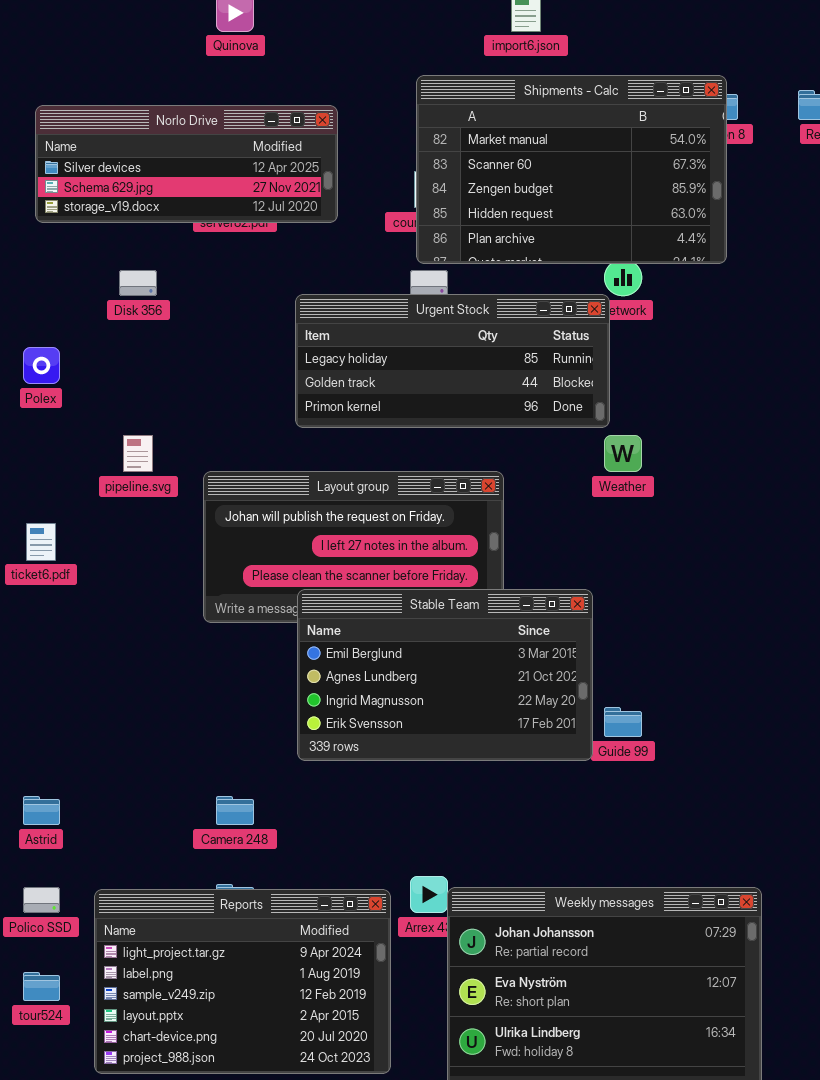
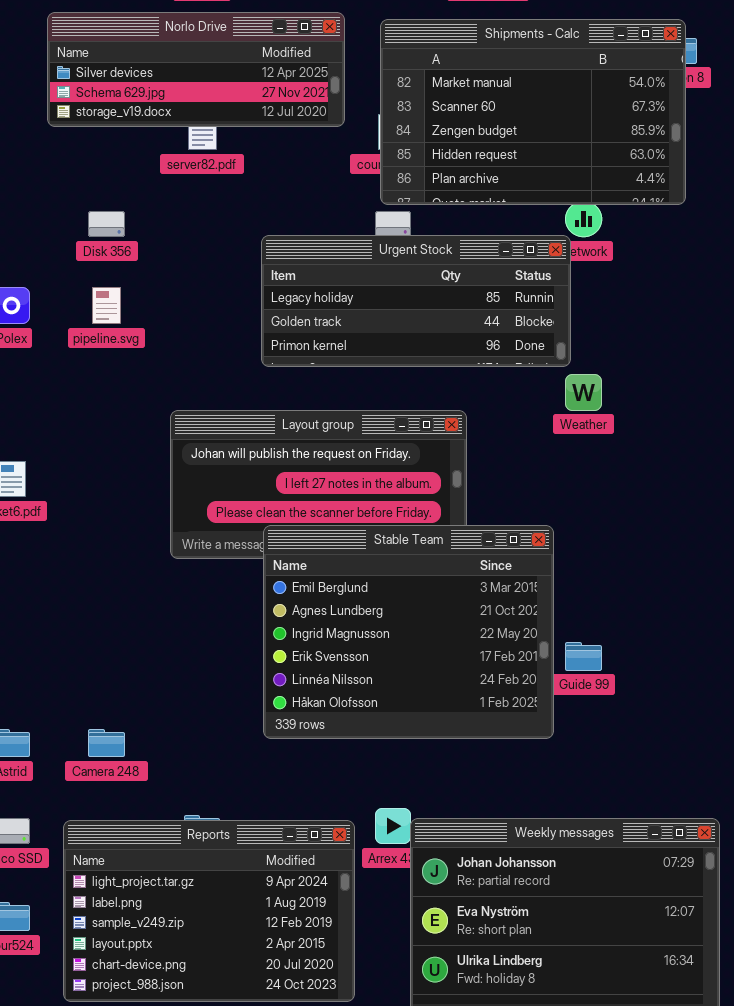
Norlo Drive: [35,105,338,223] -> [47,12,345,127], moved
pipeline.svg: [123,435,153,472] -> [92,287,121,324], moved
Stable Team: [297,589,593,761] -> [263,525,554,739], resized
Camera 248: [216,796,254,825] -> [88,729,125,757], moved

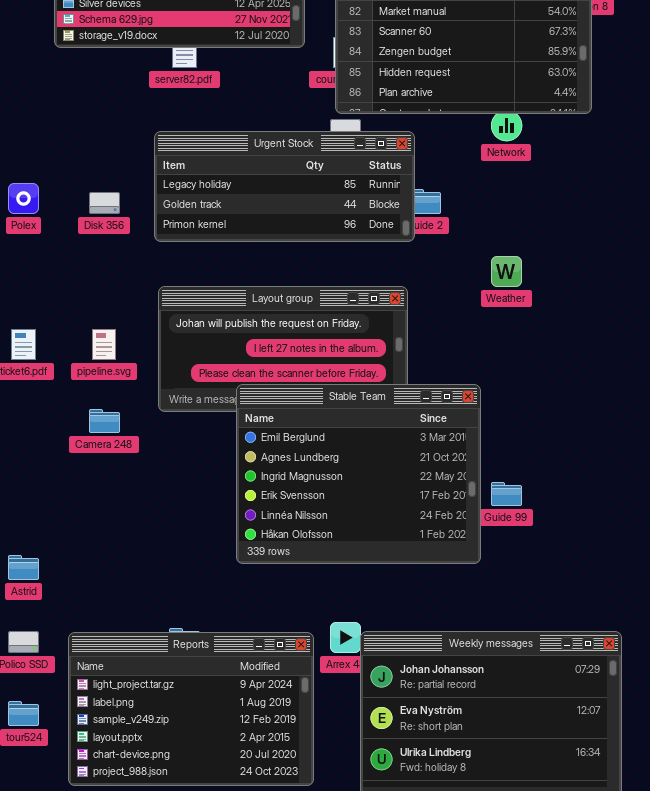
Disk 356: [88,211,125,237] -> [89,192,120,214], moved
Urgent Stock: [261,235,571,367] -> [154,131,415,242], moved
pipeline.svg: [92,287,121,324] -> [92,329,116,360], moved
Camera 248: [88,729,125,757] -> [89,409,120,433], moved

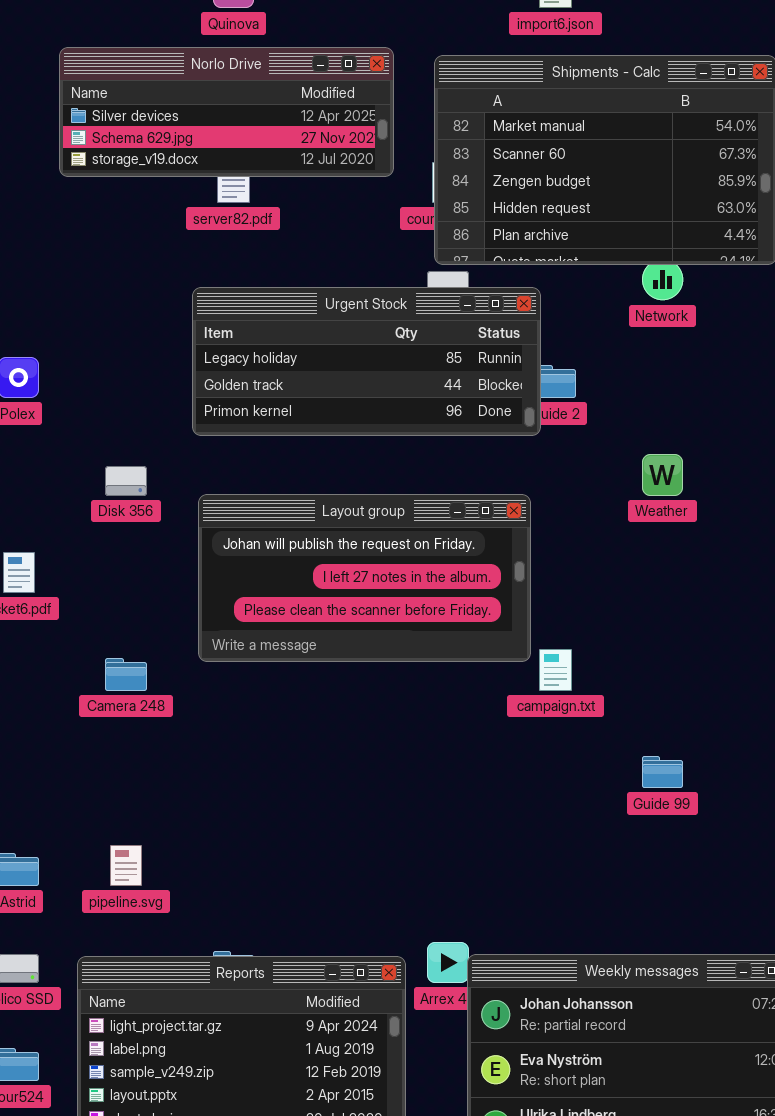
Disk 356: [89,192,120,214] -> [105,466,147,496], moved
pipeline.svg: [92,329,116,360] -> [110,845,142,886], moved
Stable Team: [236,384,481,564] -> none, closed

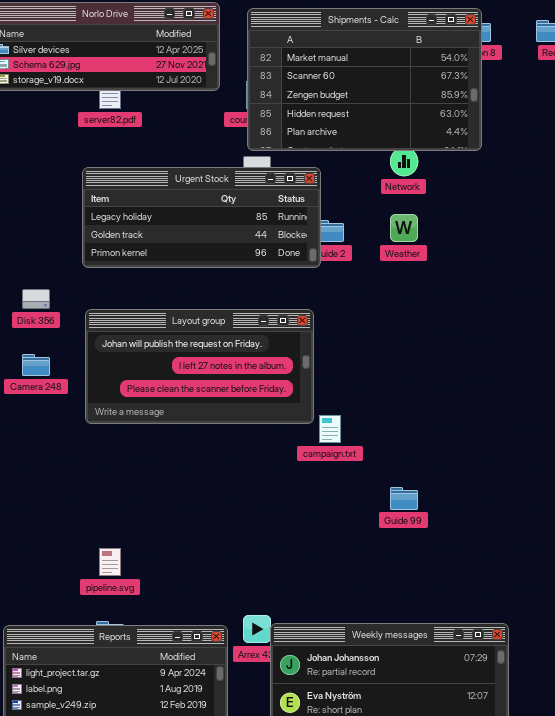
Weather: [642,454,683,496] -> [390,214,418,242], moved
Camera 248: [105,658,147,691] -> [22,354,50,376], moved
pipeline.svg: [110,845,142,886] -> [99,548,121,576], moved

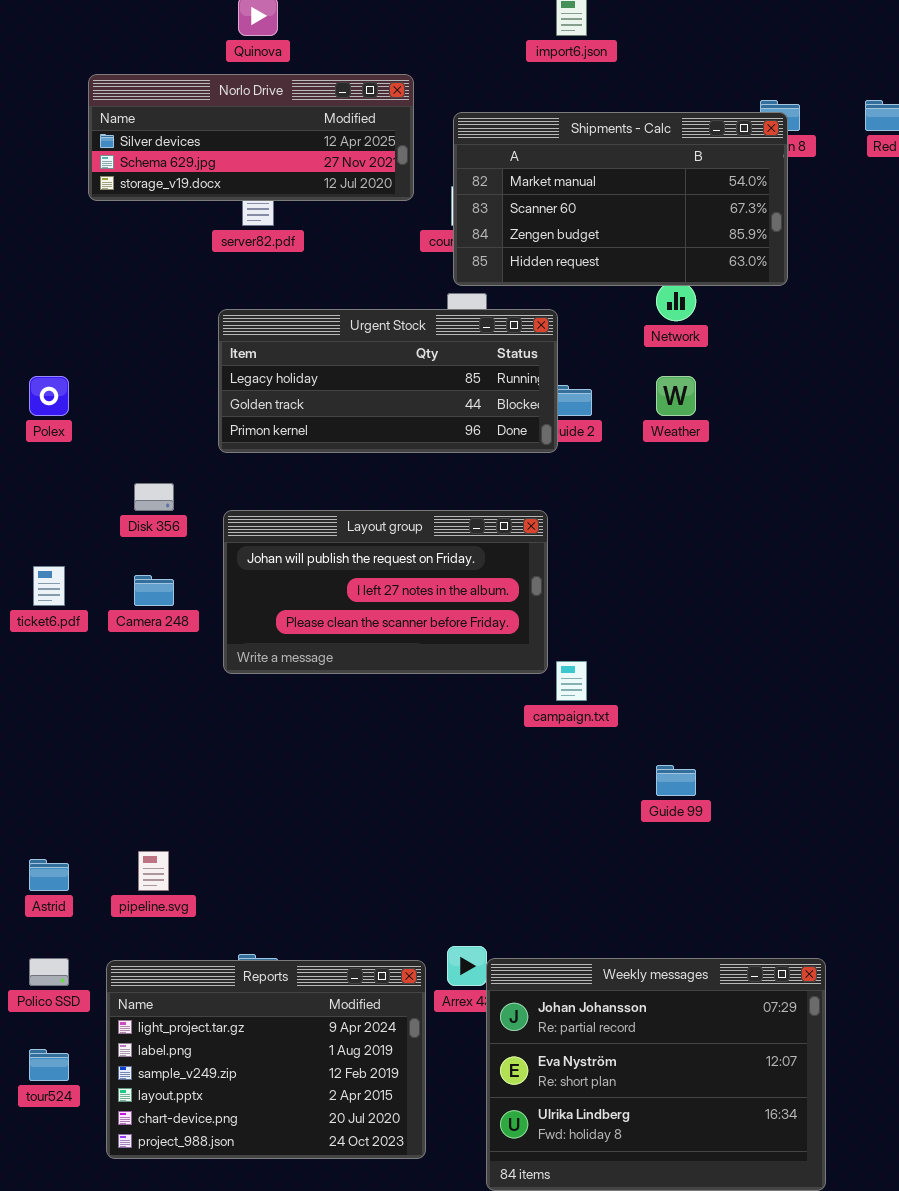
Shipments - Calc: [247,8,482,151] -> [453,112,788,286], resized
pipeline.svg: [99,548,121,576] -> [138,851,169,891], moved

